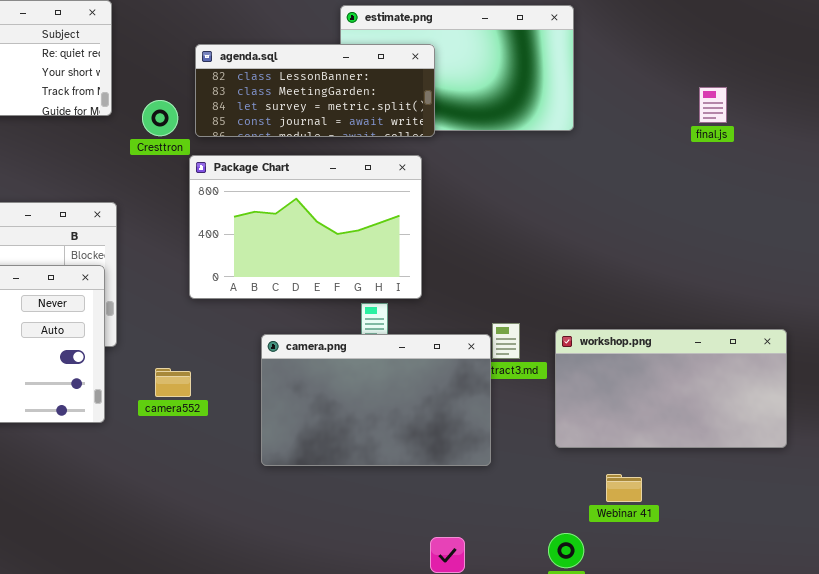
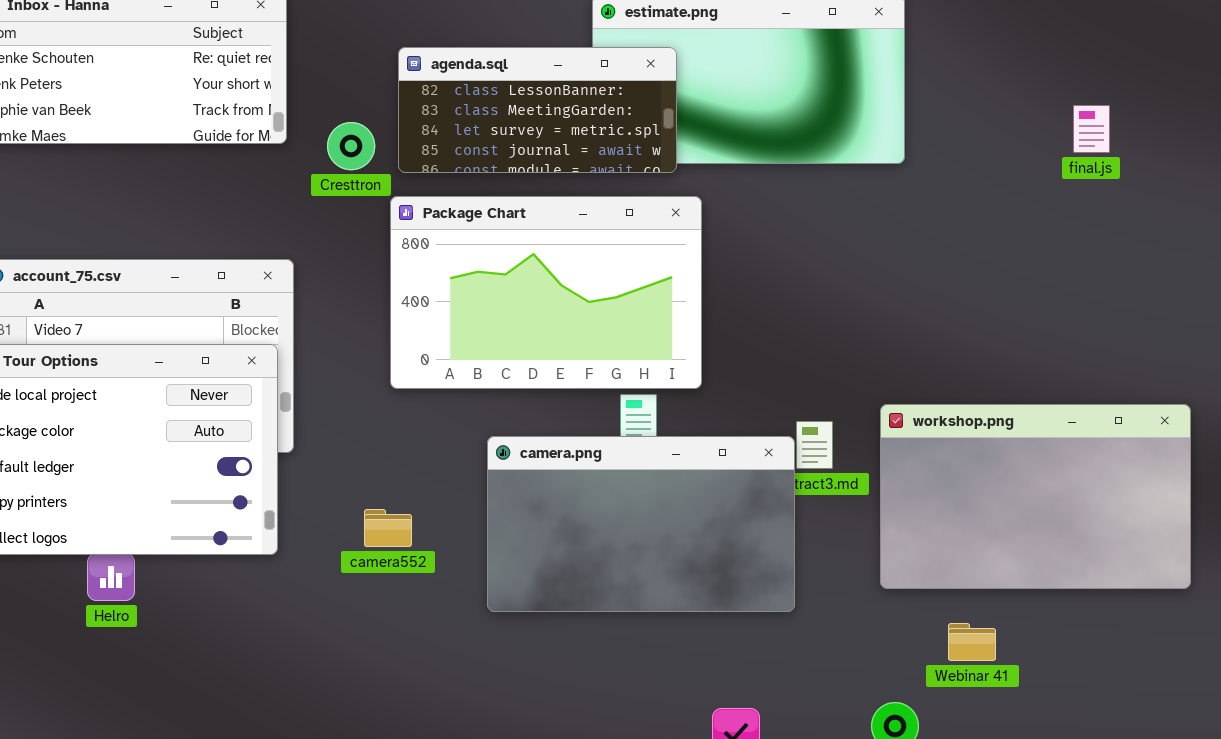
agenda.sql: [195,44,435,137] -> [398,47,677,173], resized
workshop.png: [555,329,787,448] -> [880,404,1191,589], resized
camera552: [155,368,191,397] -> [364,509,412,547], moved

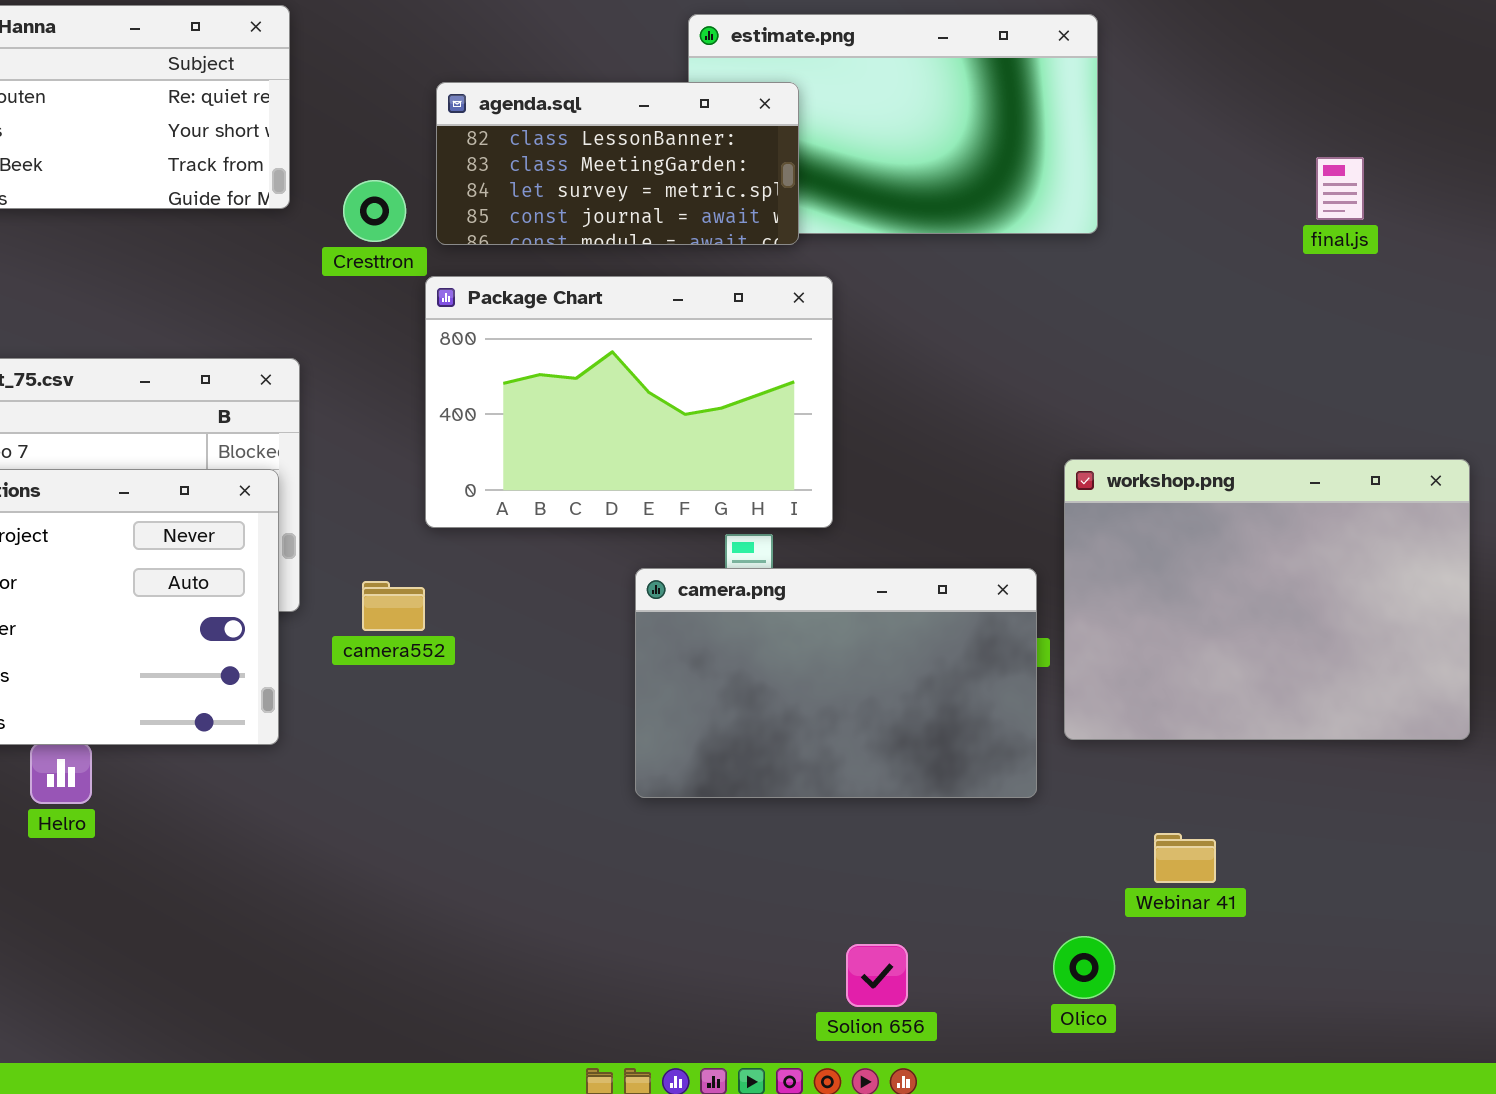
workshop.png: [880,404,1191,589] -> [1064,459,1470,740], moved, resized
camera.png: [487,436,795,612] -> [635,568,1037,798], moved
camera552: [364,509,412,547] -> [362,581,425,631], moved

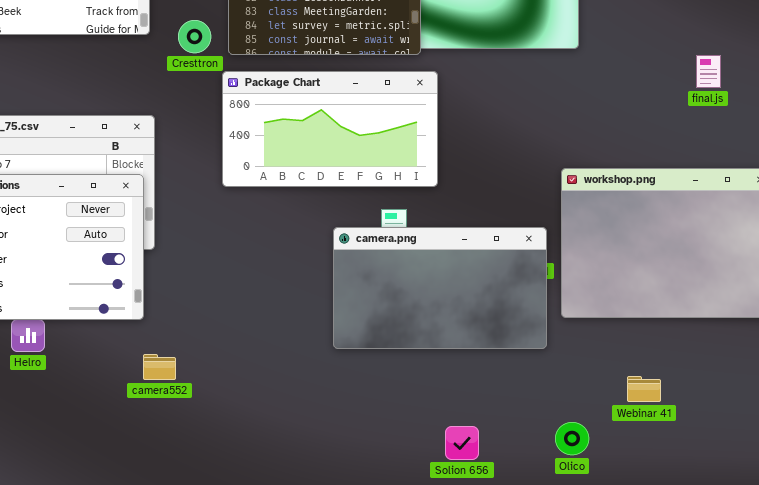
final.js: [1316,157,1364,220] -> [696,55,721,88], moved
Package Chart: [425,276,833,528] -> [222,71,438,187], resized
camera552: [362,581,425,631] -> [143,354,176,380], moved
Webinar 41: [1154,833,1216,883] -> [627,376,661,402], moved

